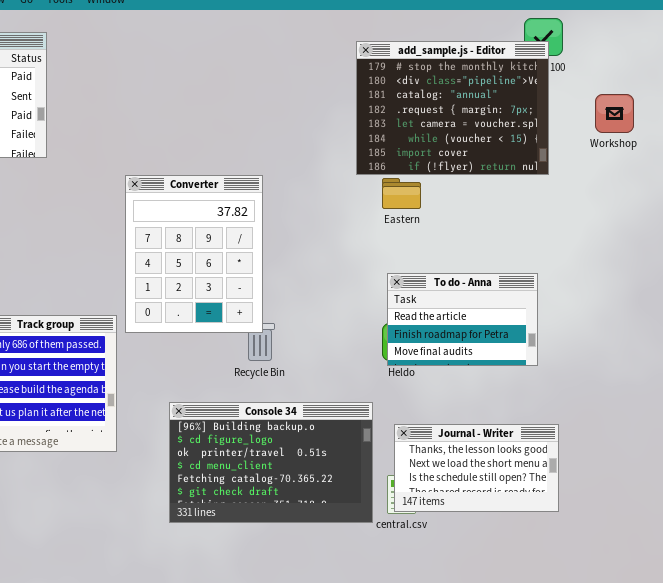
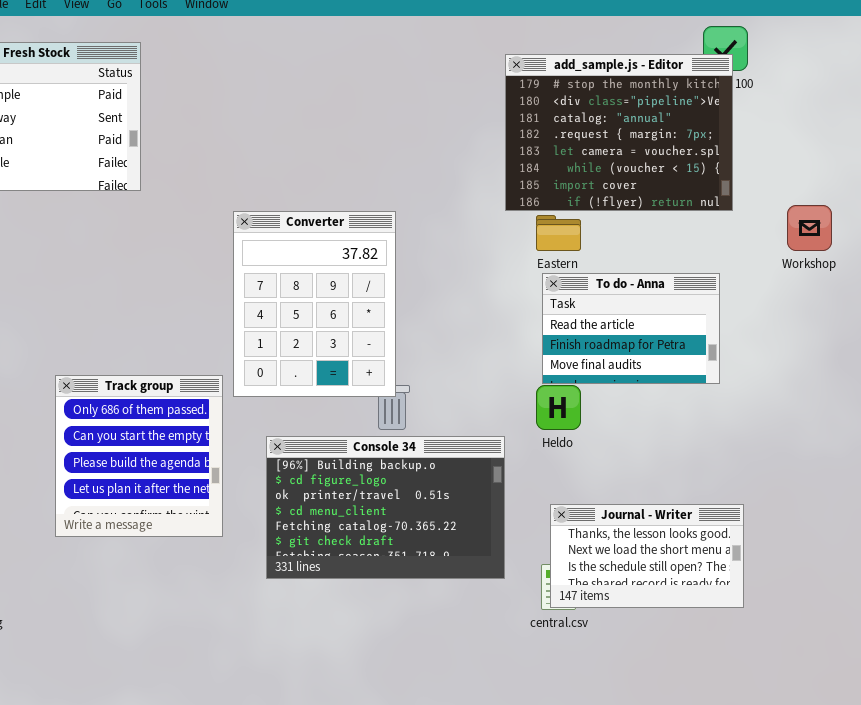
Workshop: [595,94,634,133] -> [787,205,832,251], moved
To do - Anna: [387,273,538,366] -> [542,273,720,384], moved
Console 34: [169,402,373,523] -> [266,436,505,579], moved

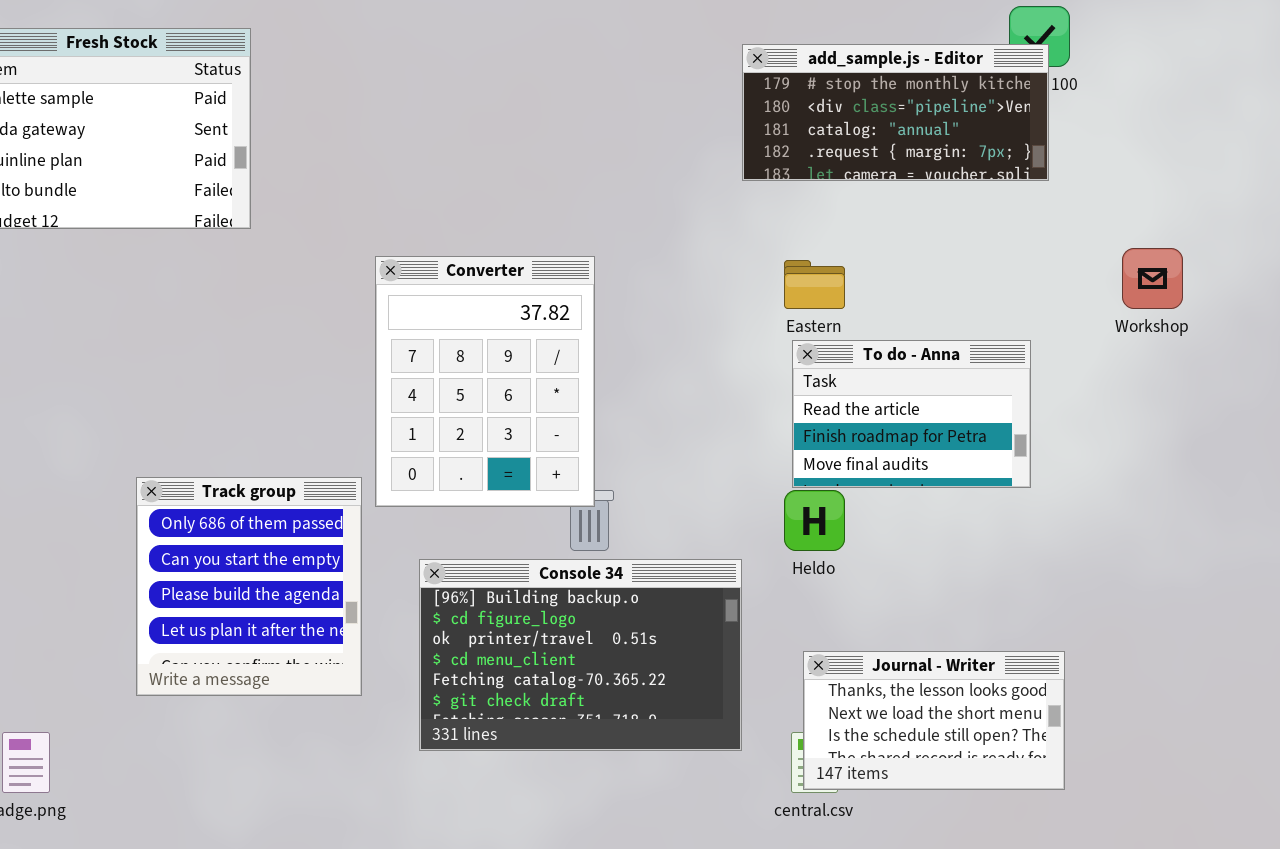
add_sample.js - Editor: [505,54,733,211] -> [742,44,1049,181], resized

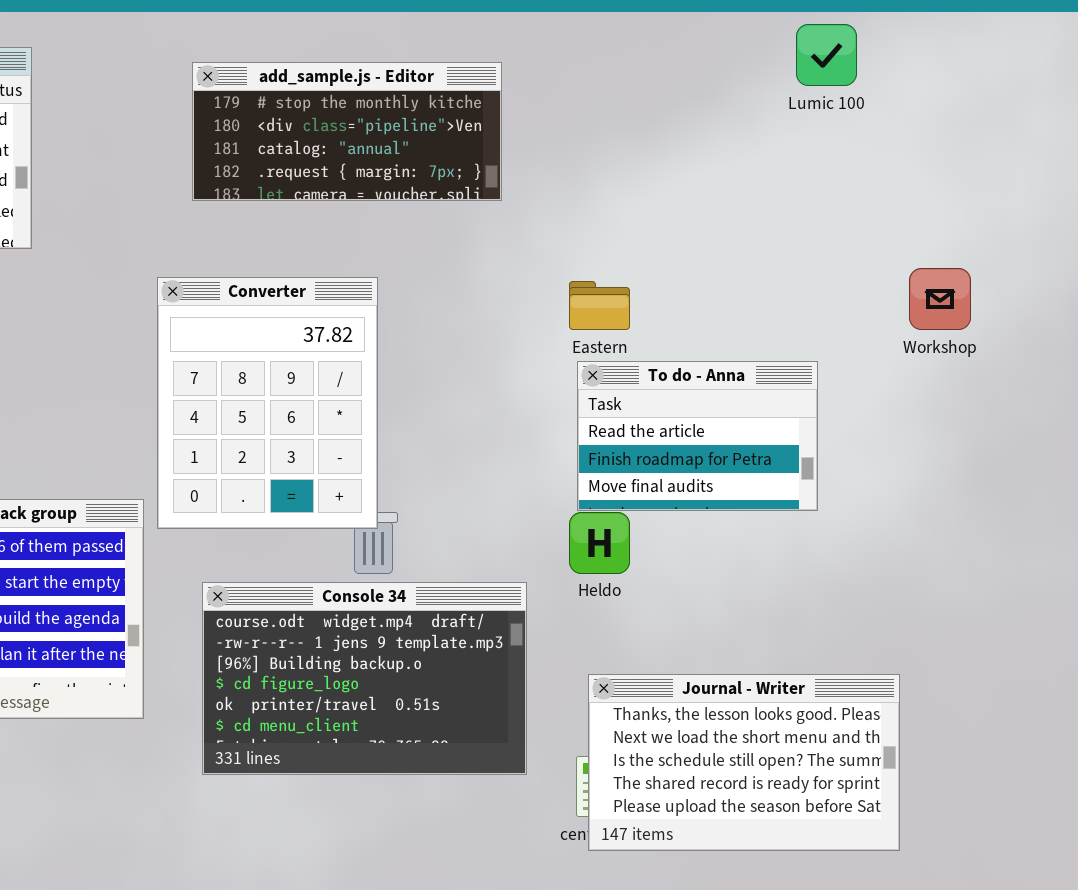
add_sample.js - Editor: [742,44,1049,181] -> [192,62,502,201], moved
Console 34: [419,559,742,751] -> [202,582,527,775], scrolled up 2 rows
Journal - Writer: [803,651,1065,790] -> [588,674,900,851], resized

